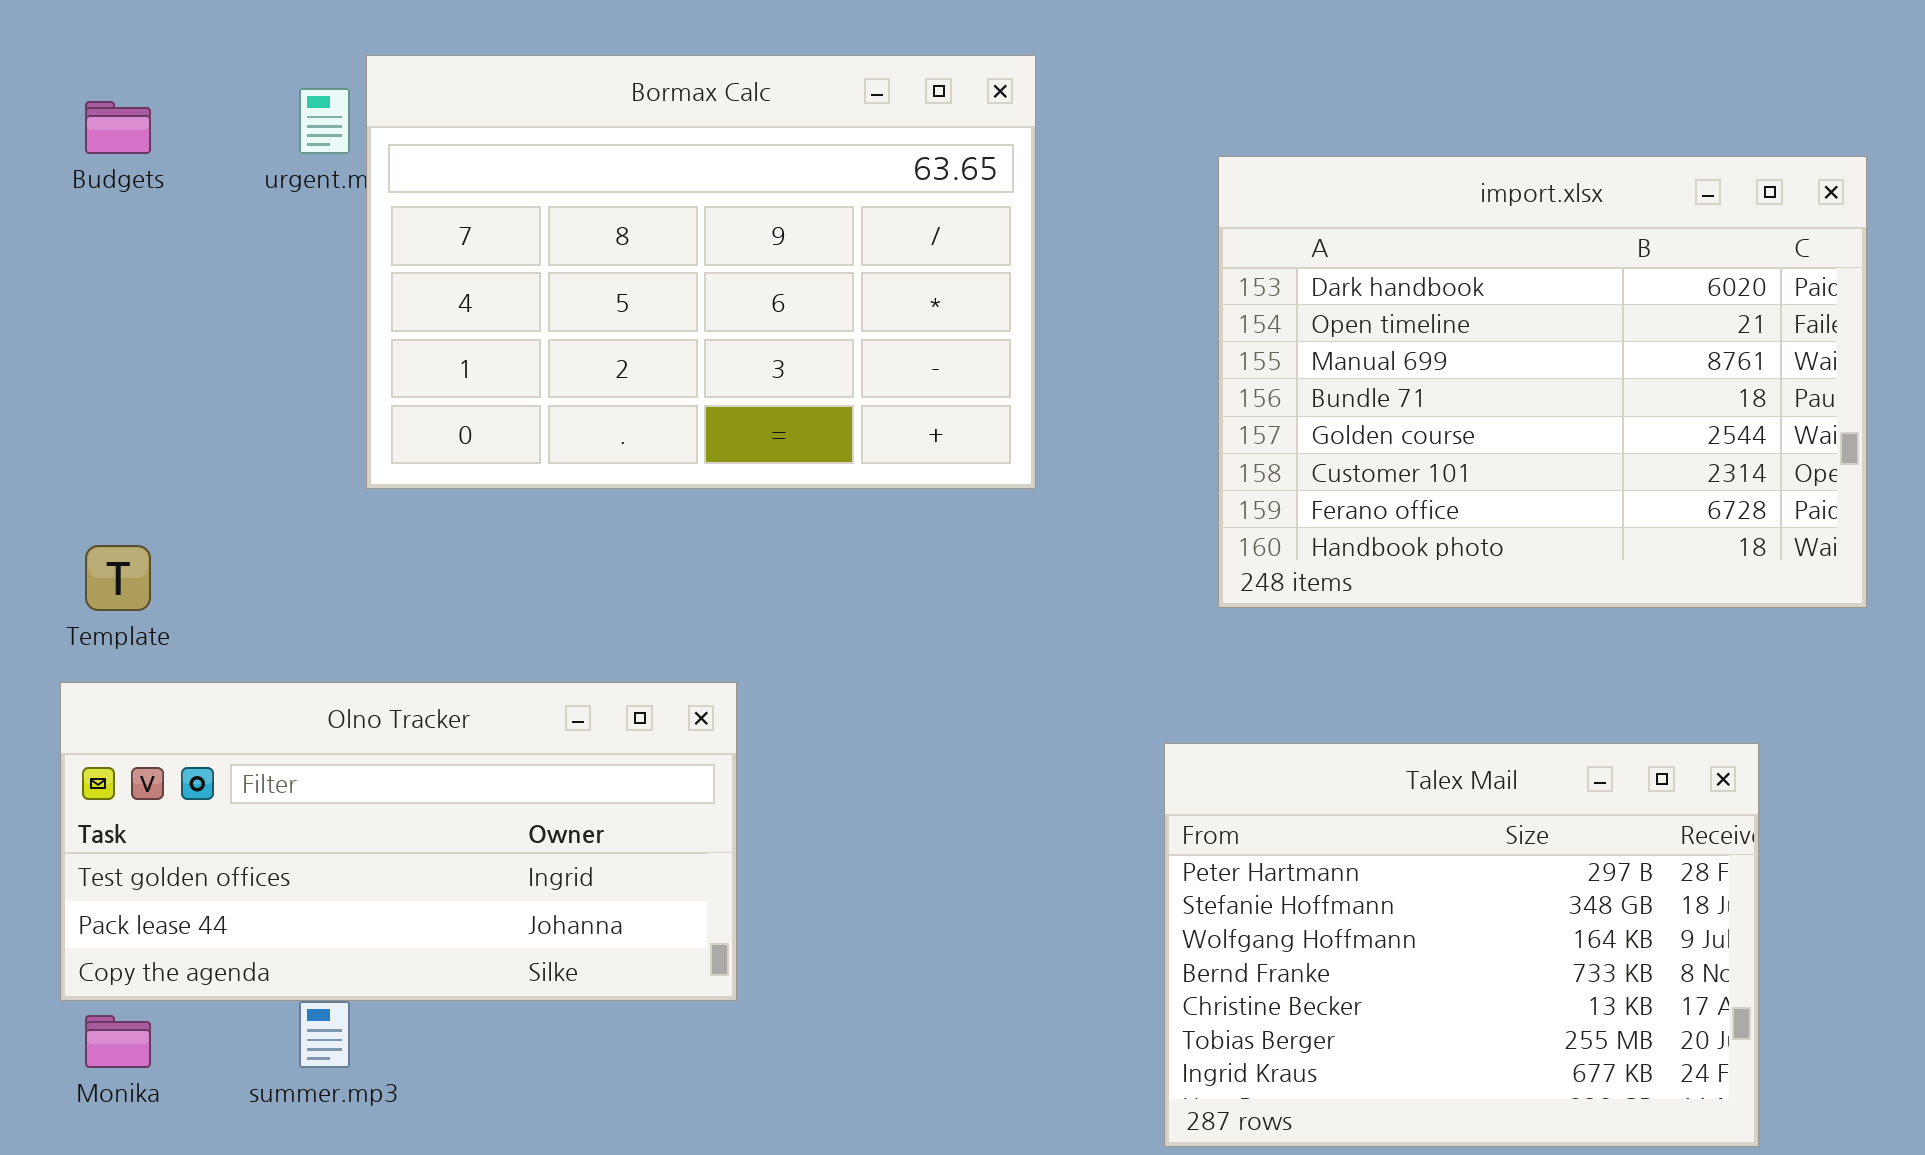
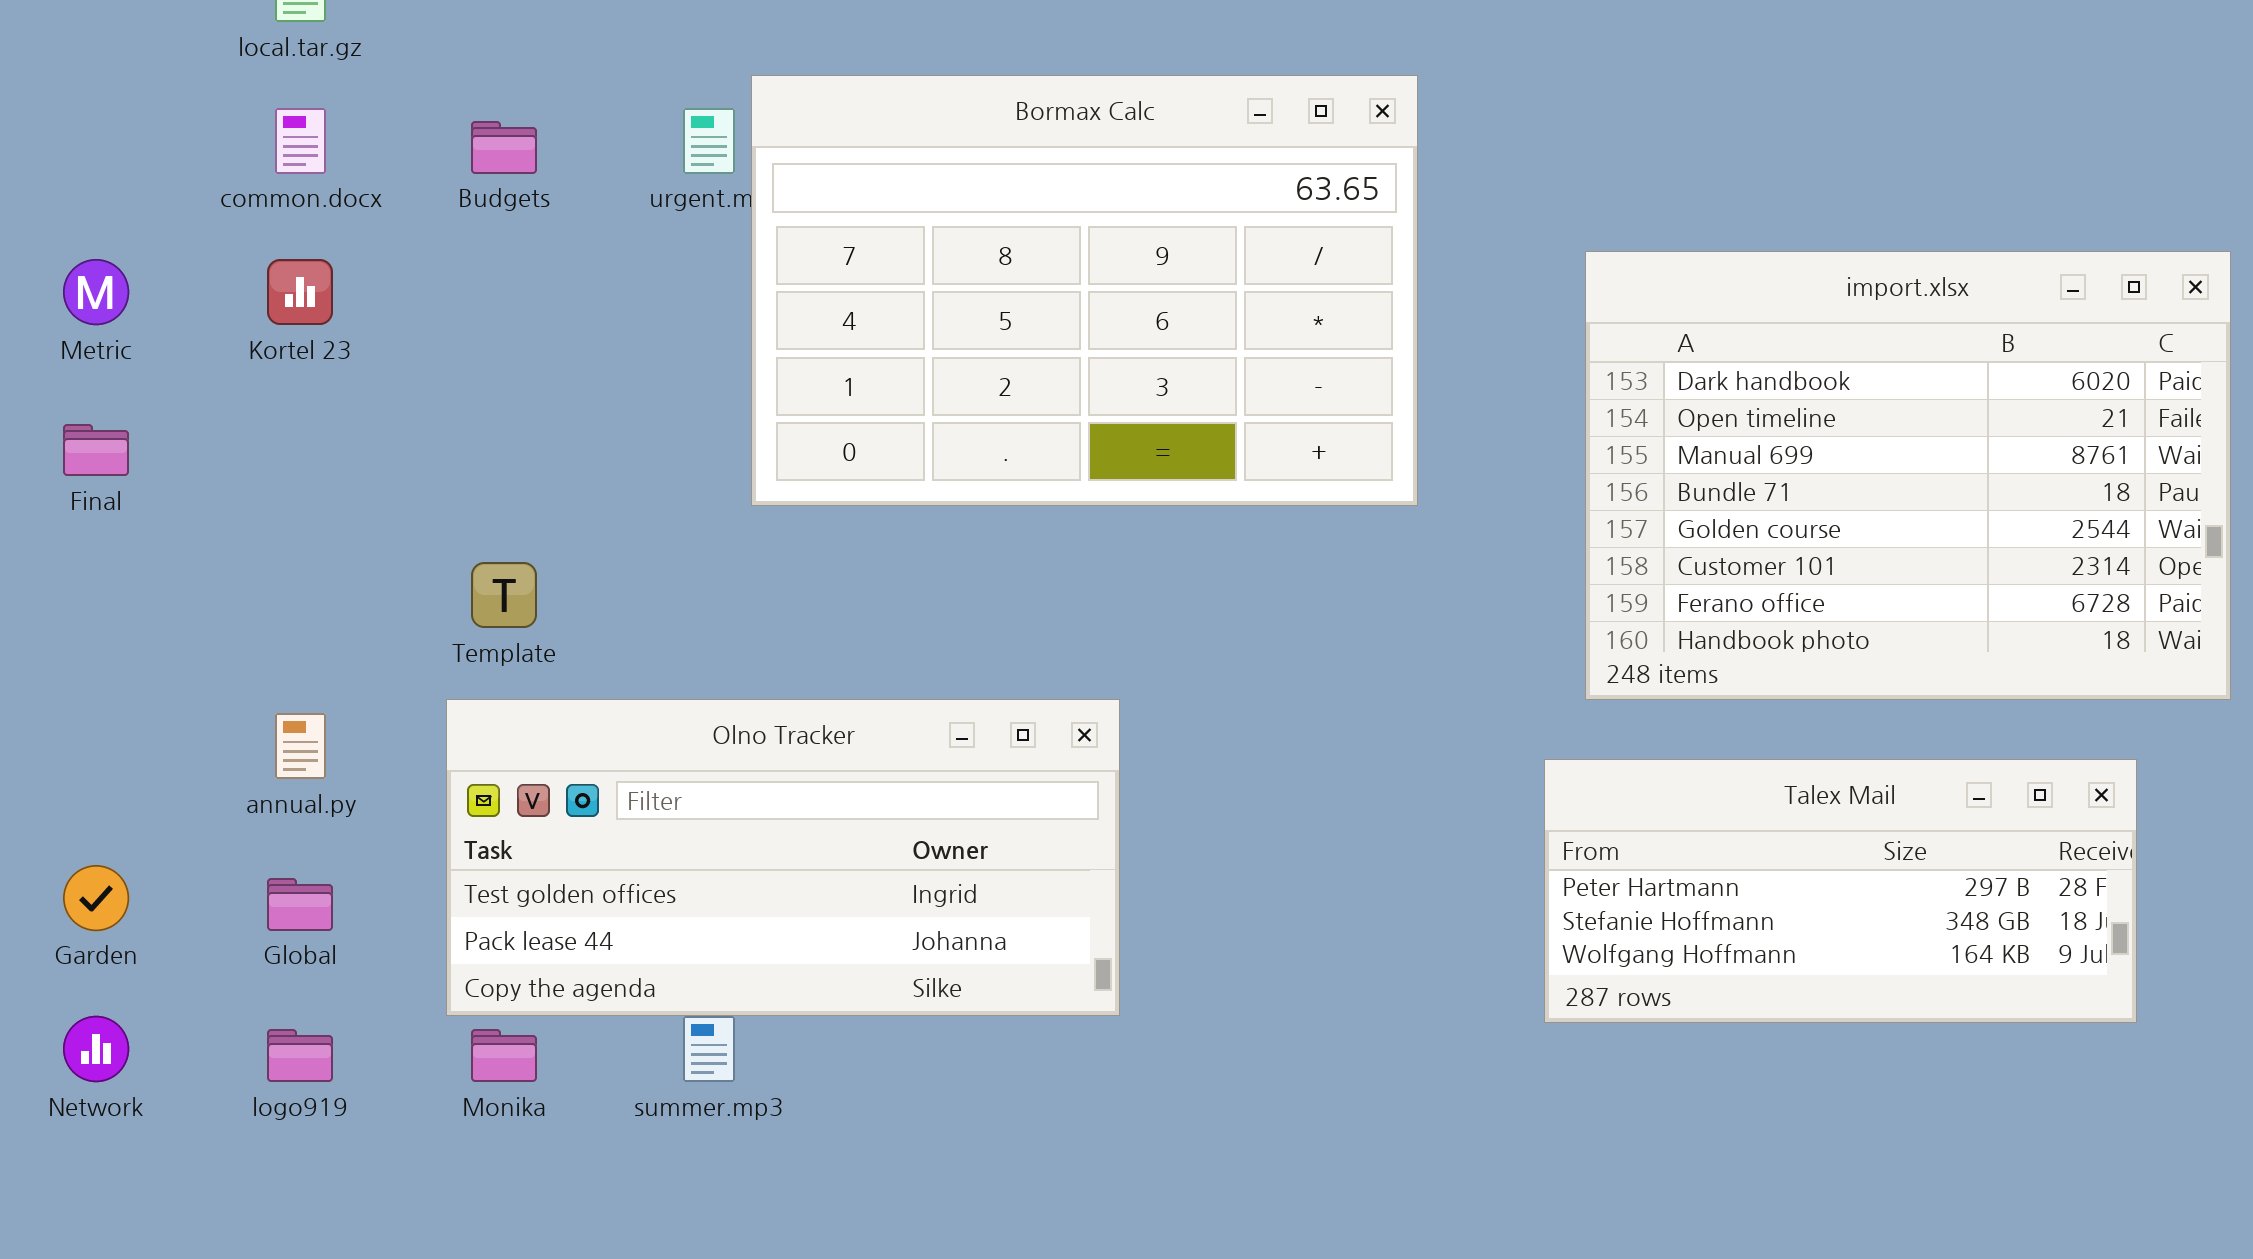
import.xlsx: [1218,156,1867,608] -> [1585,251,2231,700], moved
Talex Mail: [1164,743,1759,1147] -> [1544,759,2137,1023], resized

